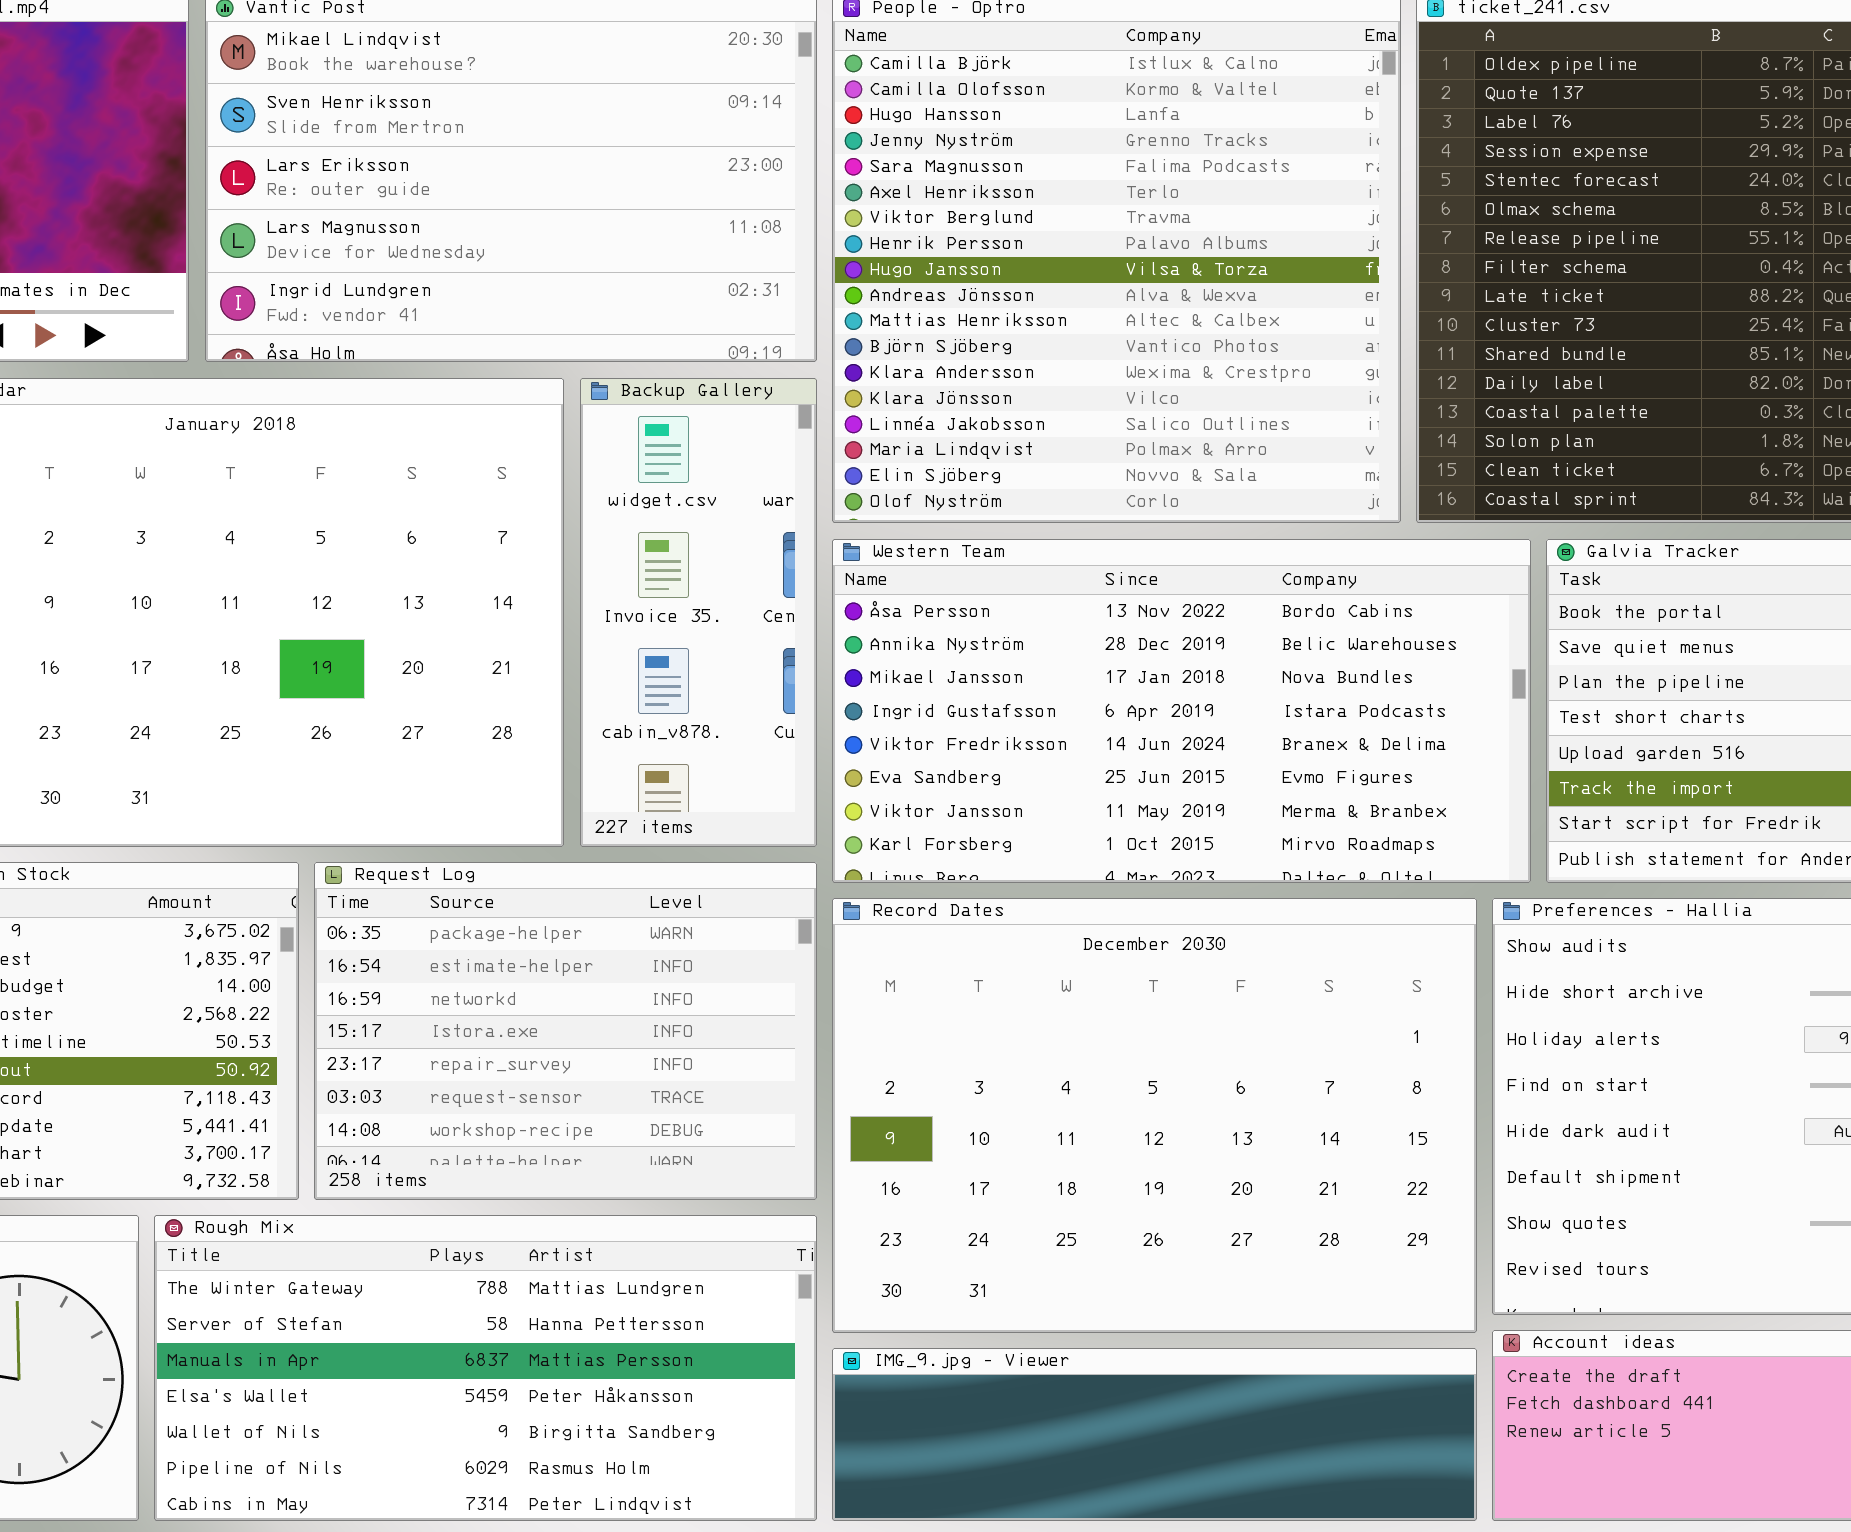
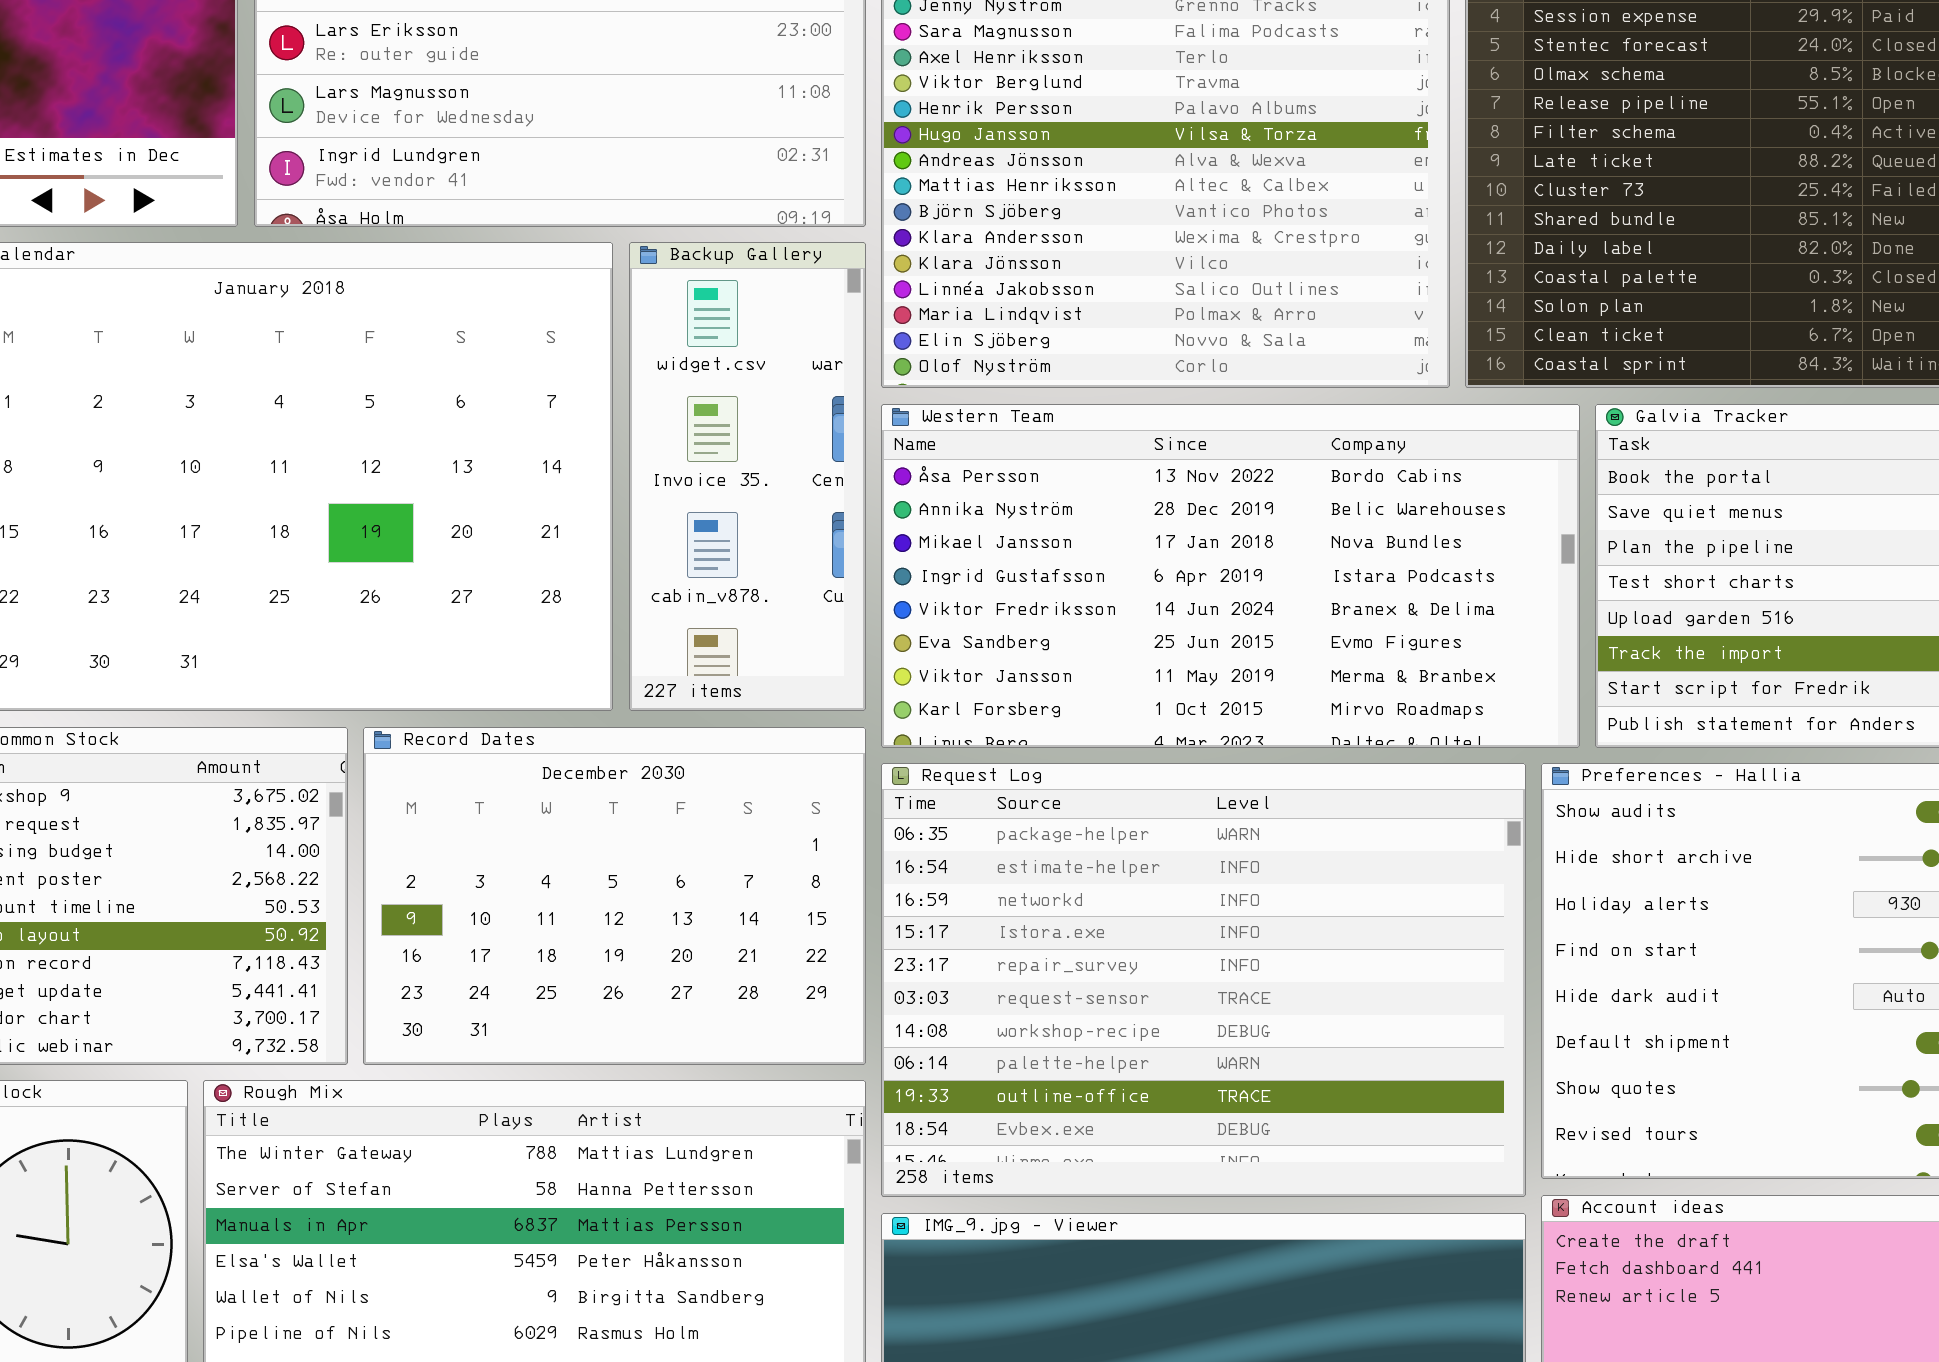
Request Log: [314,862,817,1200] -> [881,763,1526,1197], moved, resized
Record Dates: [832,898,1477,1333] -> [363,727,866,1065], moved, resized

